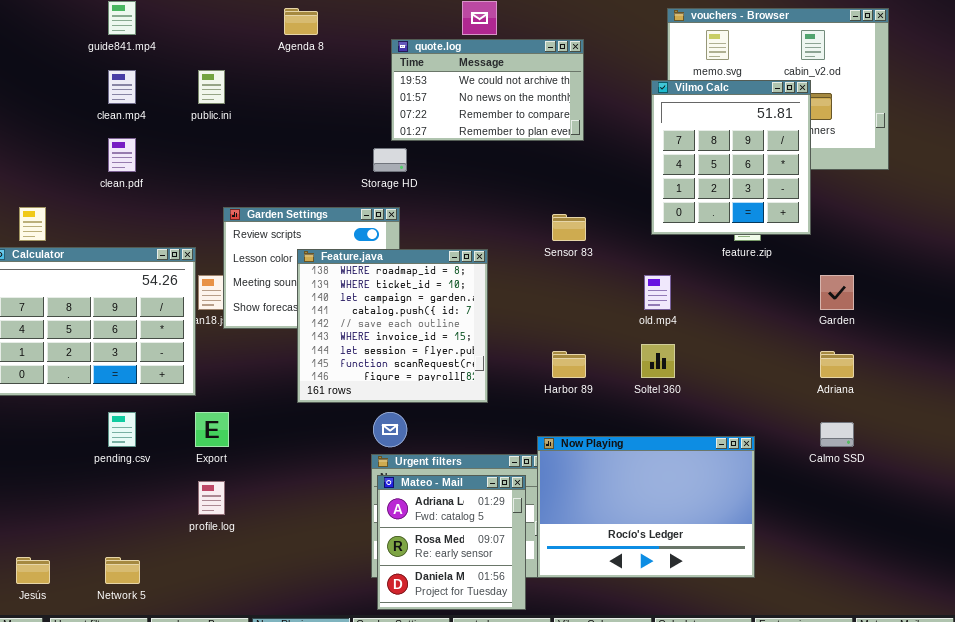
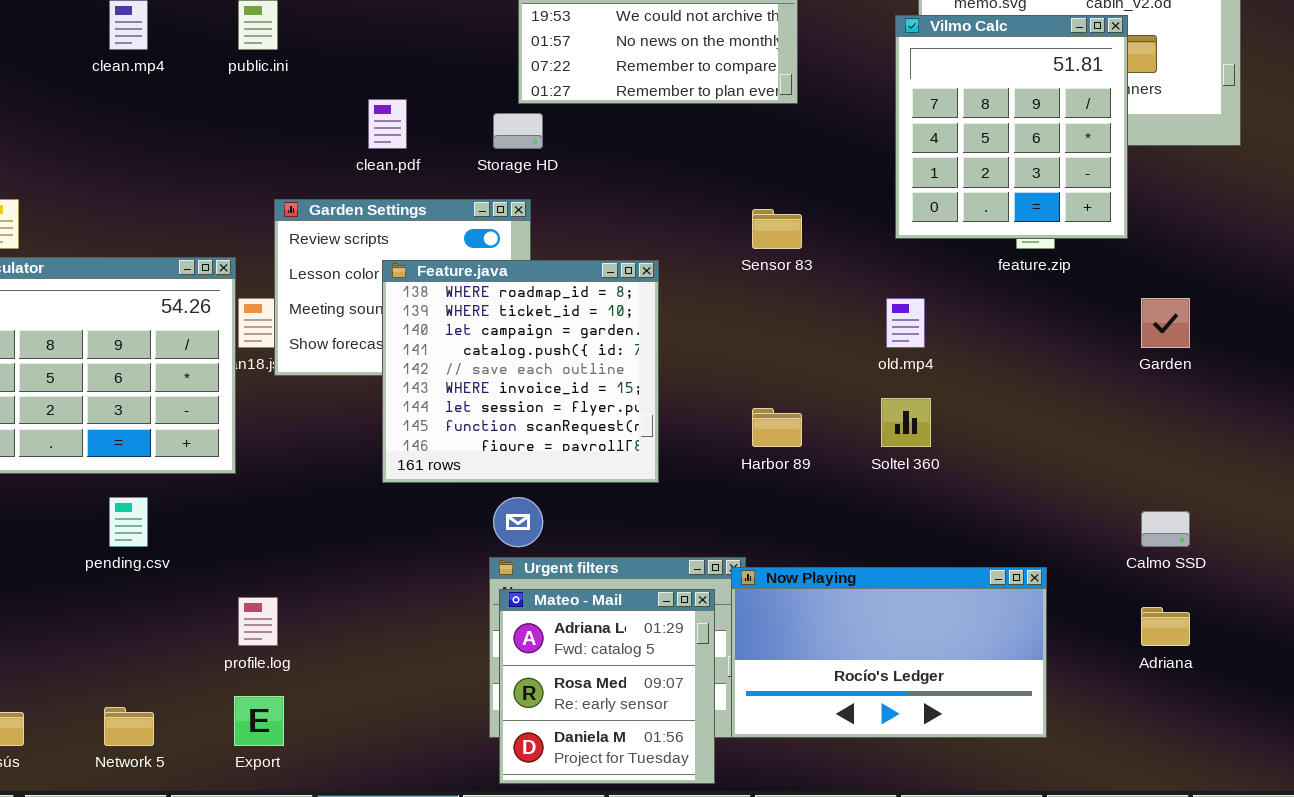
clean.pdf: [108,138,136,172] -> [368,99,407,149], moved
Adriana: [820,351,854,378] -> [1141,607,1190,646], moved
Export: [195,412,229,447] -> [234,696,284,746], moved
Now Playing: [537,436,755,578] -> [731,567,1047,738], resized

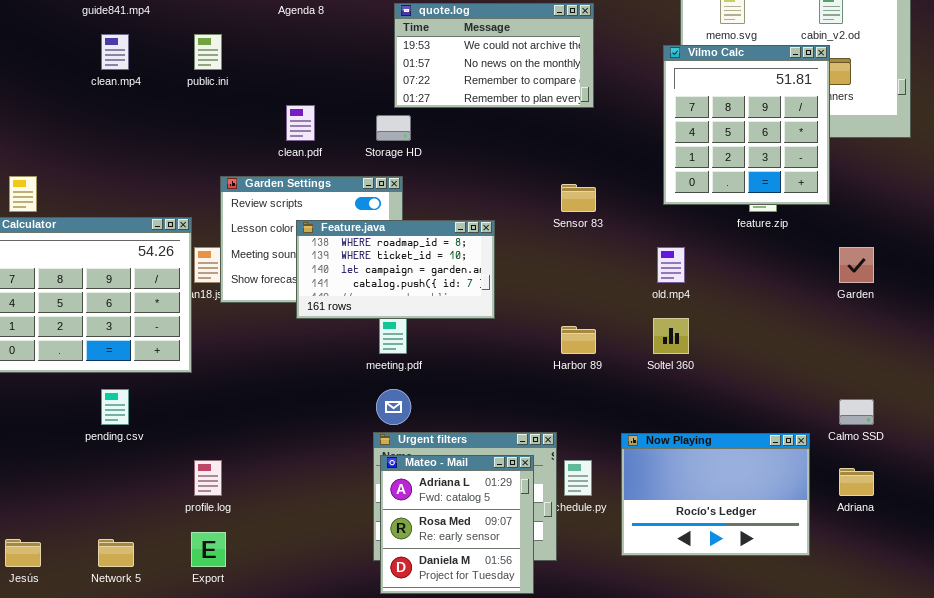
Feature.java: [382,260,659,483] -> [296,220,495,319], resized
Now Playing: [731,567,1047,738] -> [621,433,810,556], moved, resized

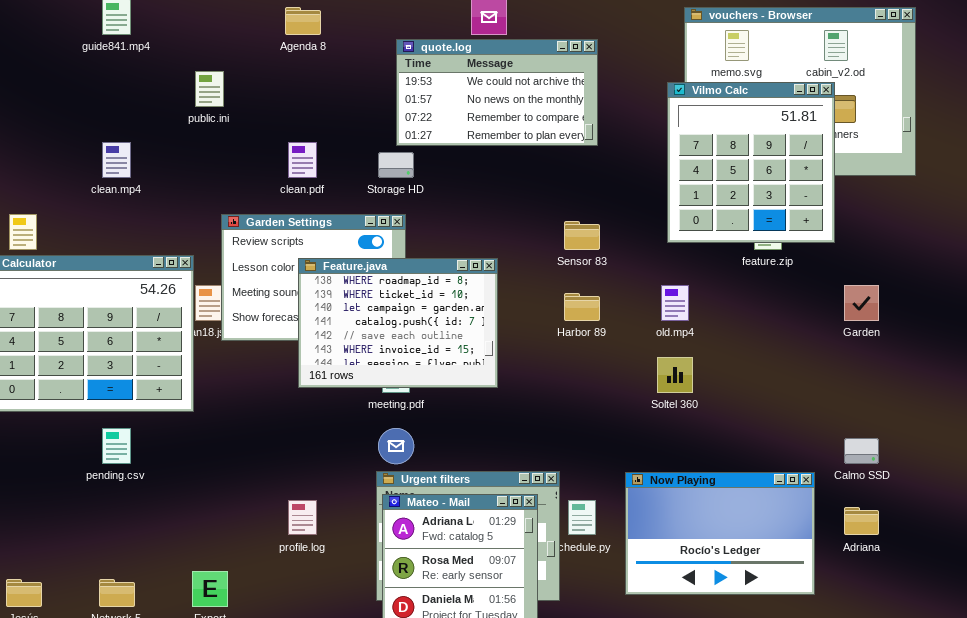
clean.mp4: [101,34,129,70] -> [102,142,131,178], moved
Feature.java: [296,220,495,319] -> [298,258,498,388], resized
Harbor 89: [561,326,596,354] -> [564,293,600,321], moved
profile.log: [194,460,222,496] -> [288,500,317,535], moved

